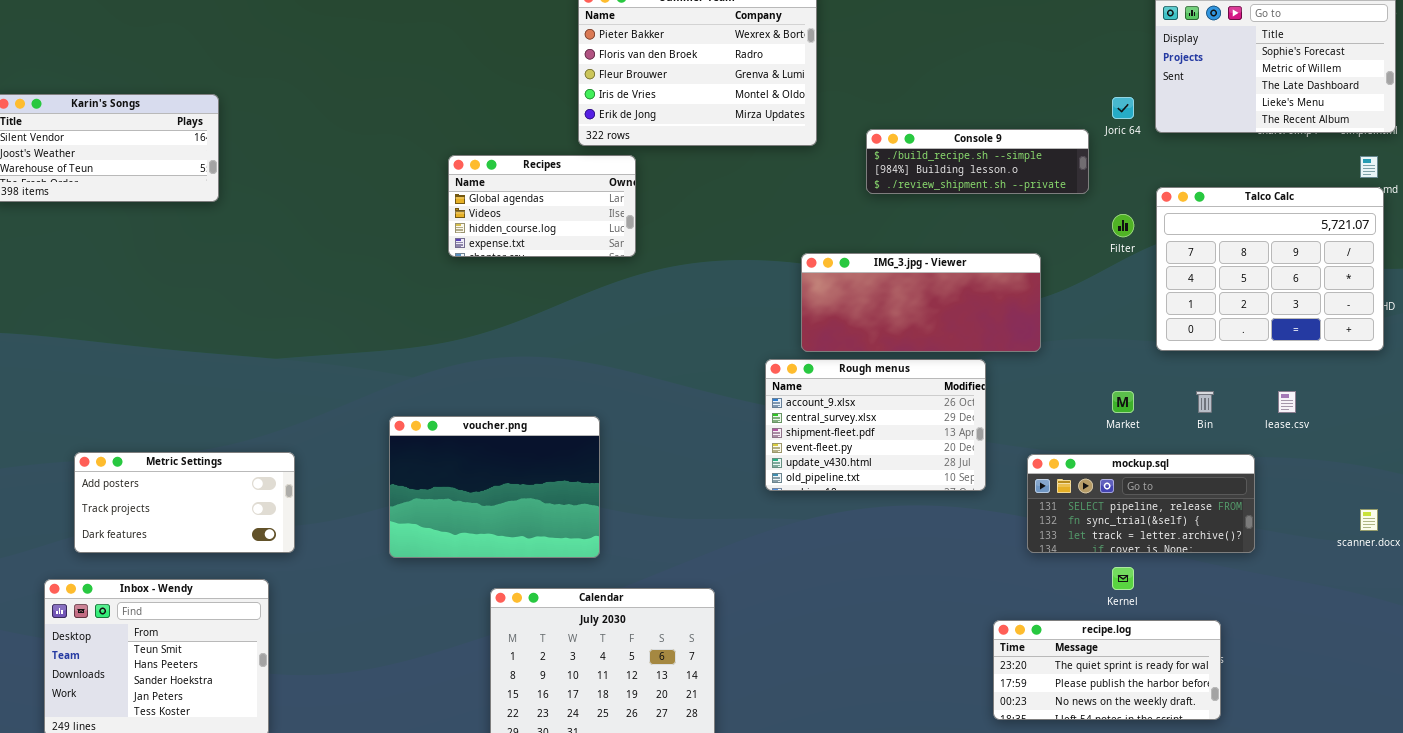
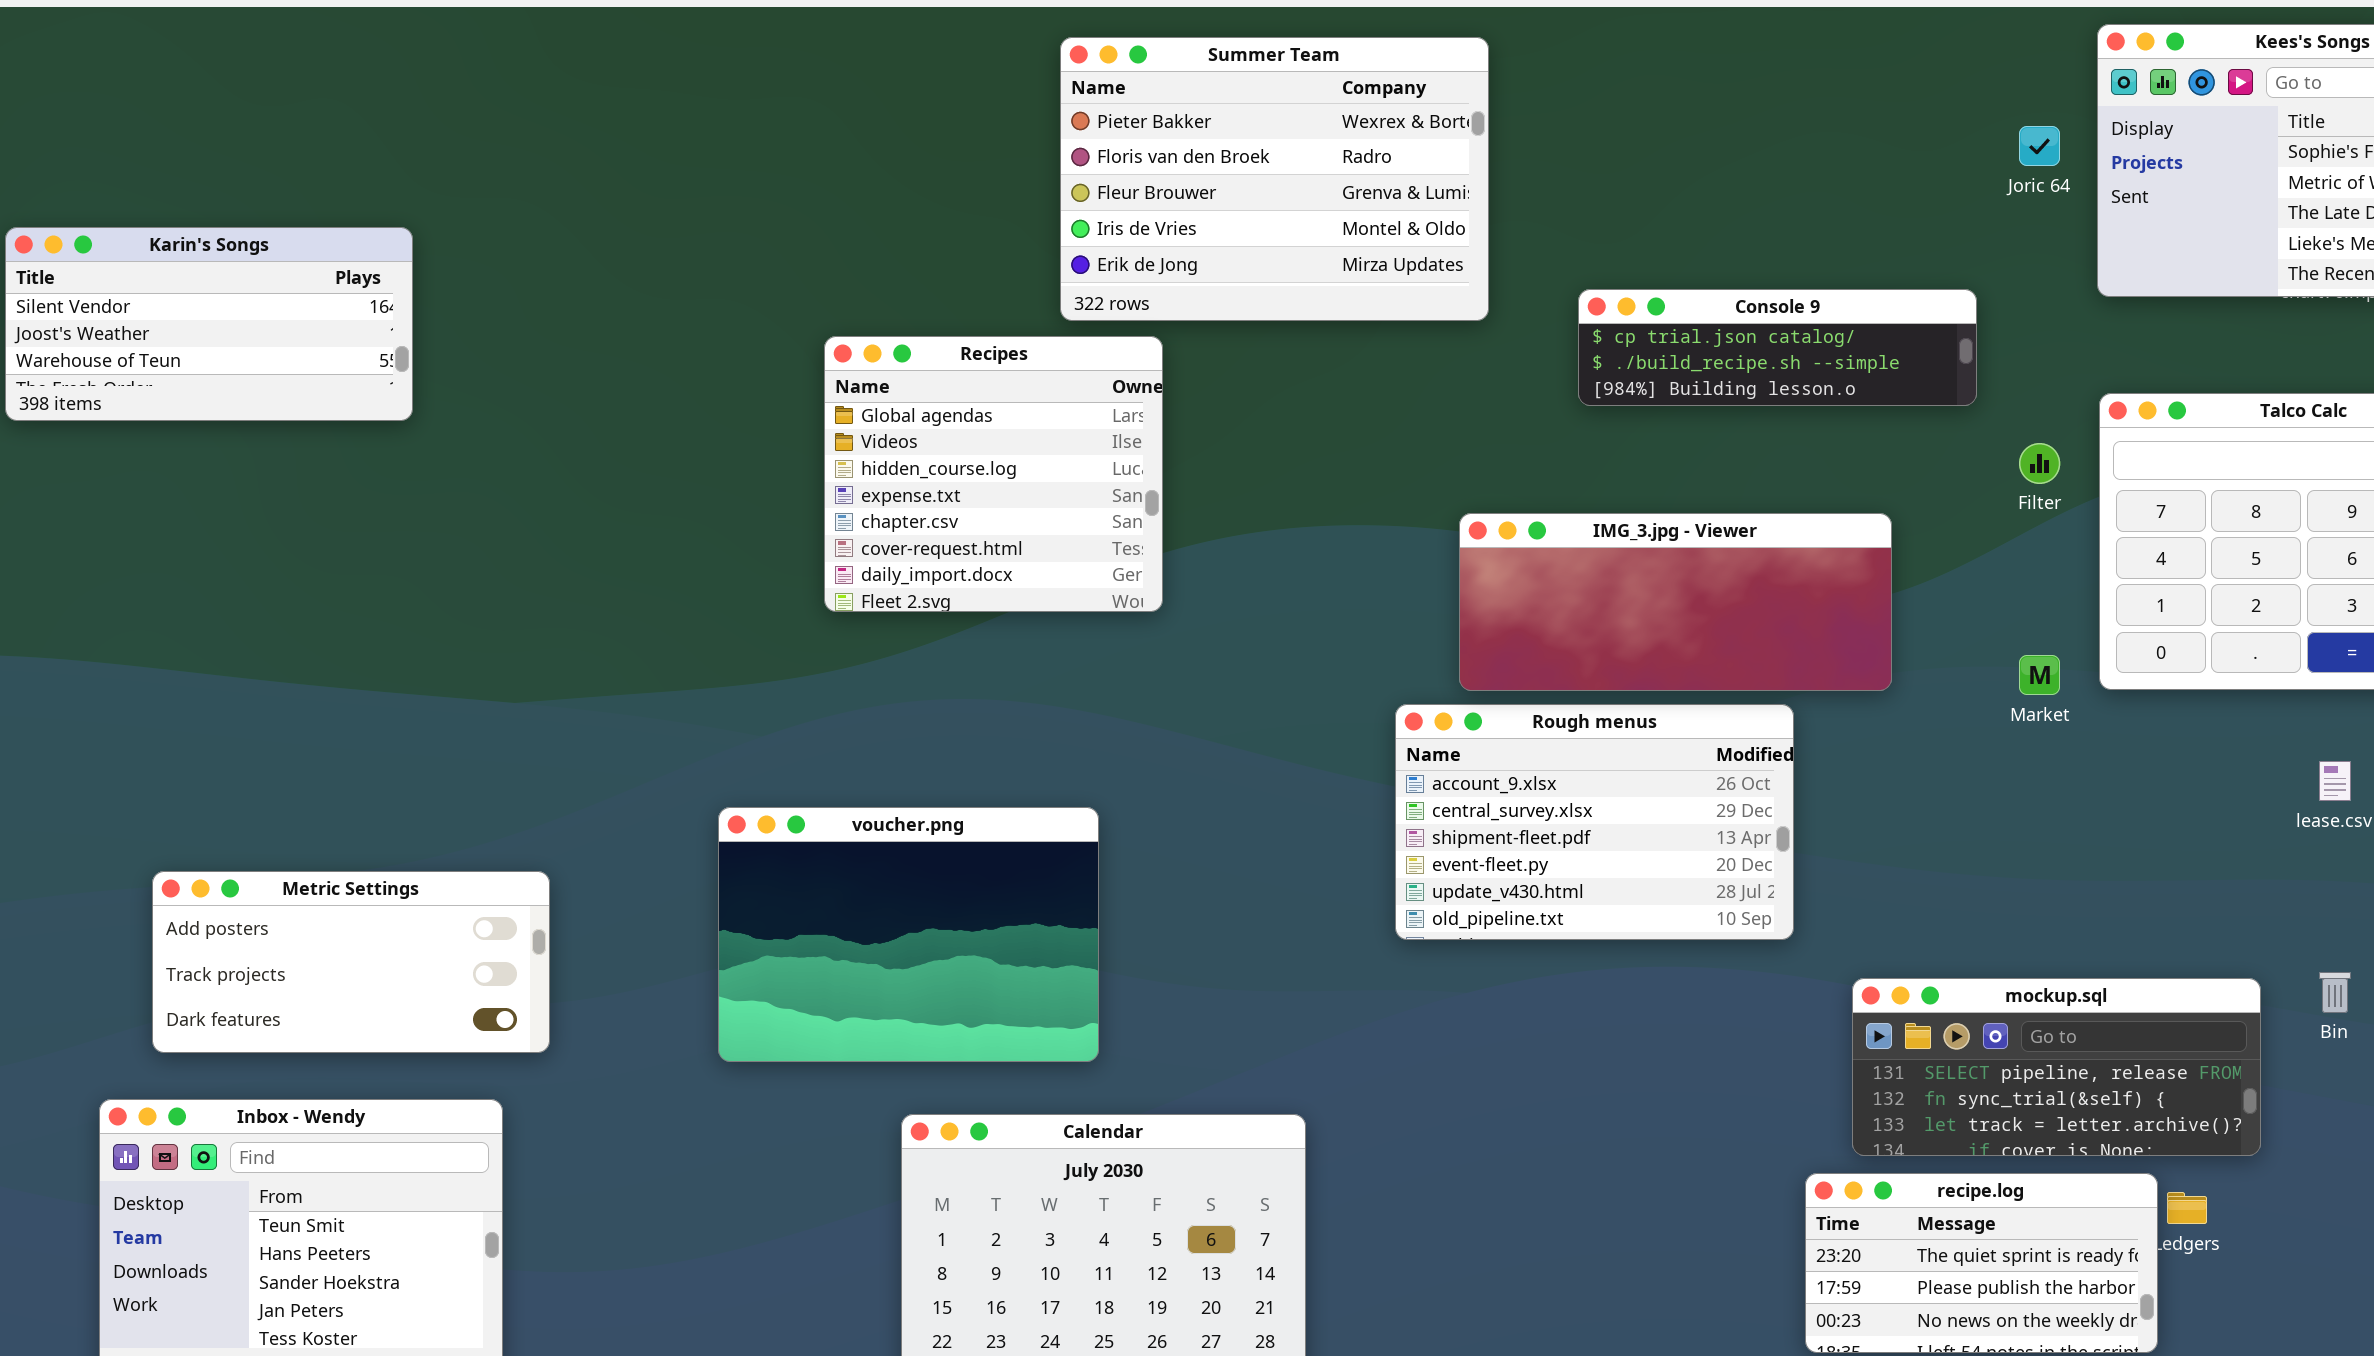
Joric 64: [1112,97,1134,119] -> [2019,126,2060,166], moved
Console 9: [866,129,1089,194] -> [1578,289,1977,406], scrolled up 1 row
Recipes: [448,155,636,257] -> [824,336,1163,612], resized
Market: [1112,391,1134,413] -> [2019,655,2060,695], moved
Bin: [1196,391,1214,413] -> [2319,972,2351,1013], moved
mockup.sql: [1027,454,1255,553] -> [1852,978,2261,1156], moved
recipe.log: [993,620,1221,720] -> [1805,1173,2158,1353], resized

